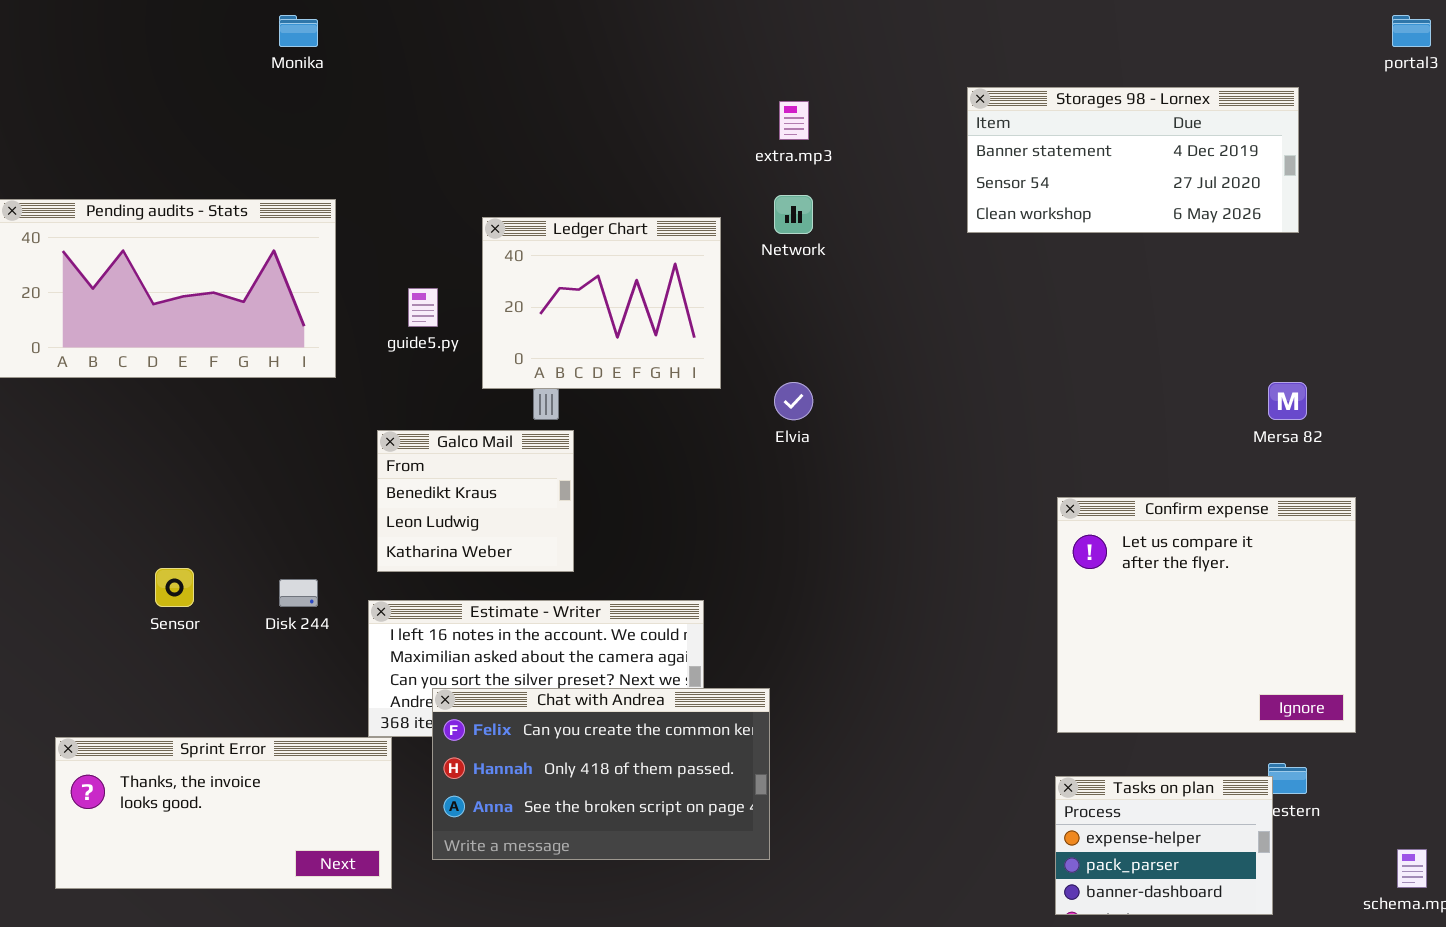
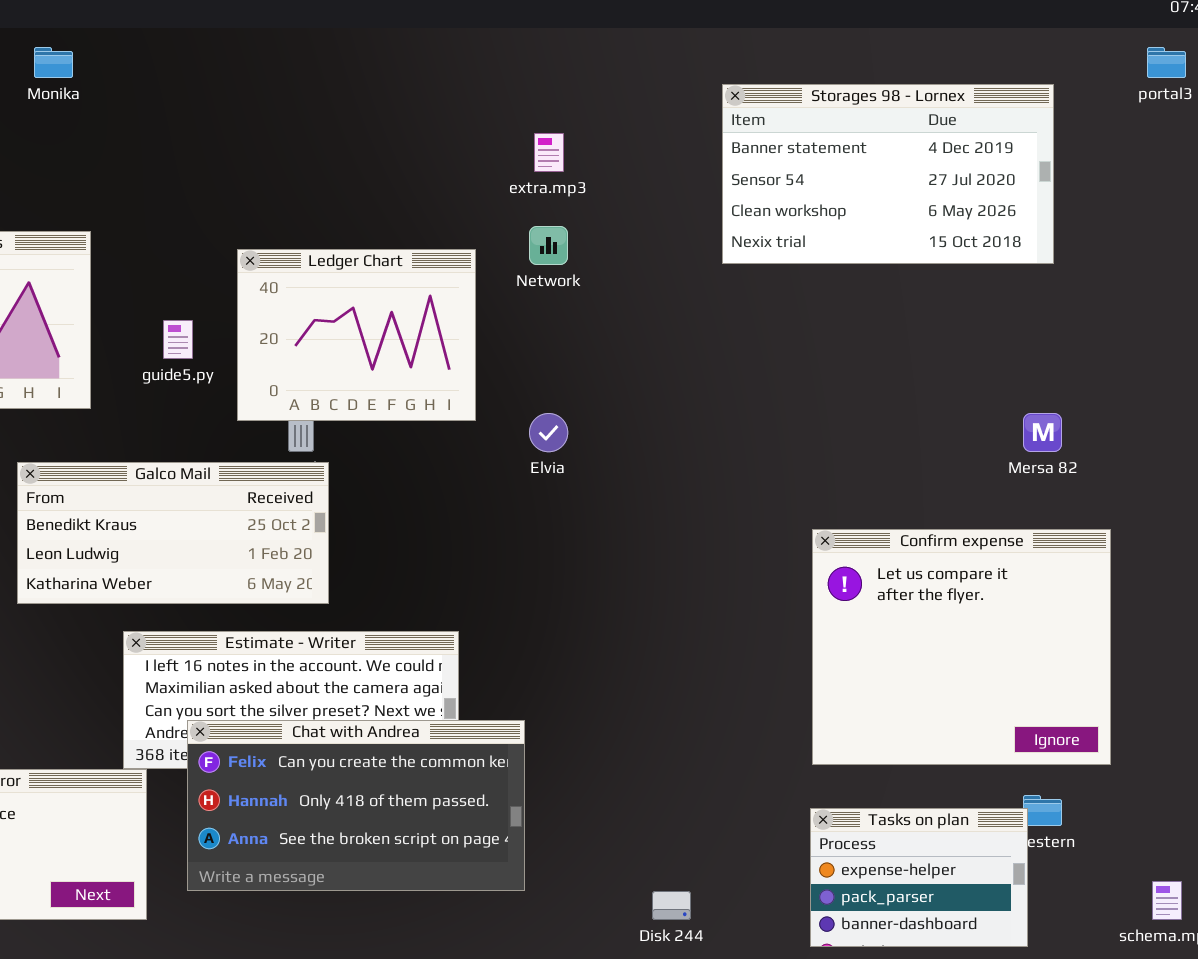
Storages 98 - Lornex: [967,87,1299,233] -> [722,84,1054,264], resized
Galco Mail: [377,430,574,572] -> [17,462,329,604], resized
Disk 244: [279,579,318,607] -> [652,891,691,920], moved

